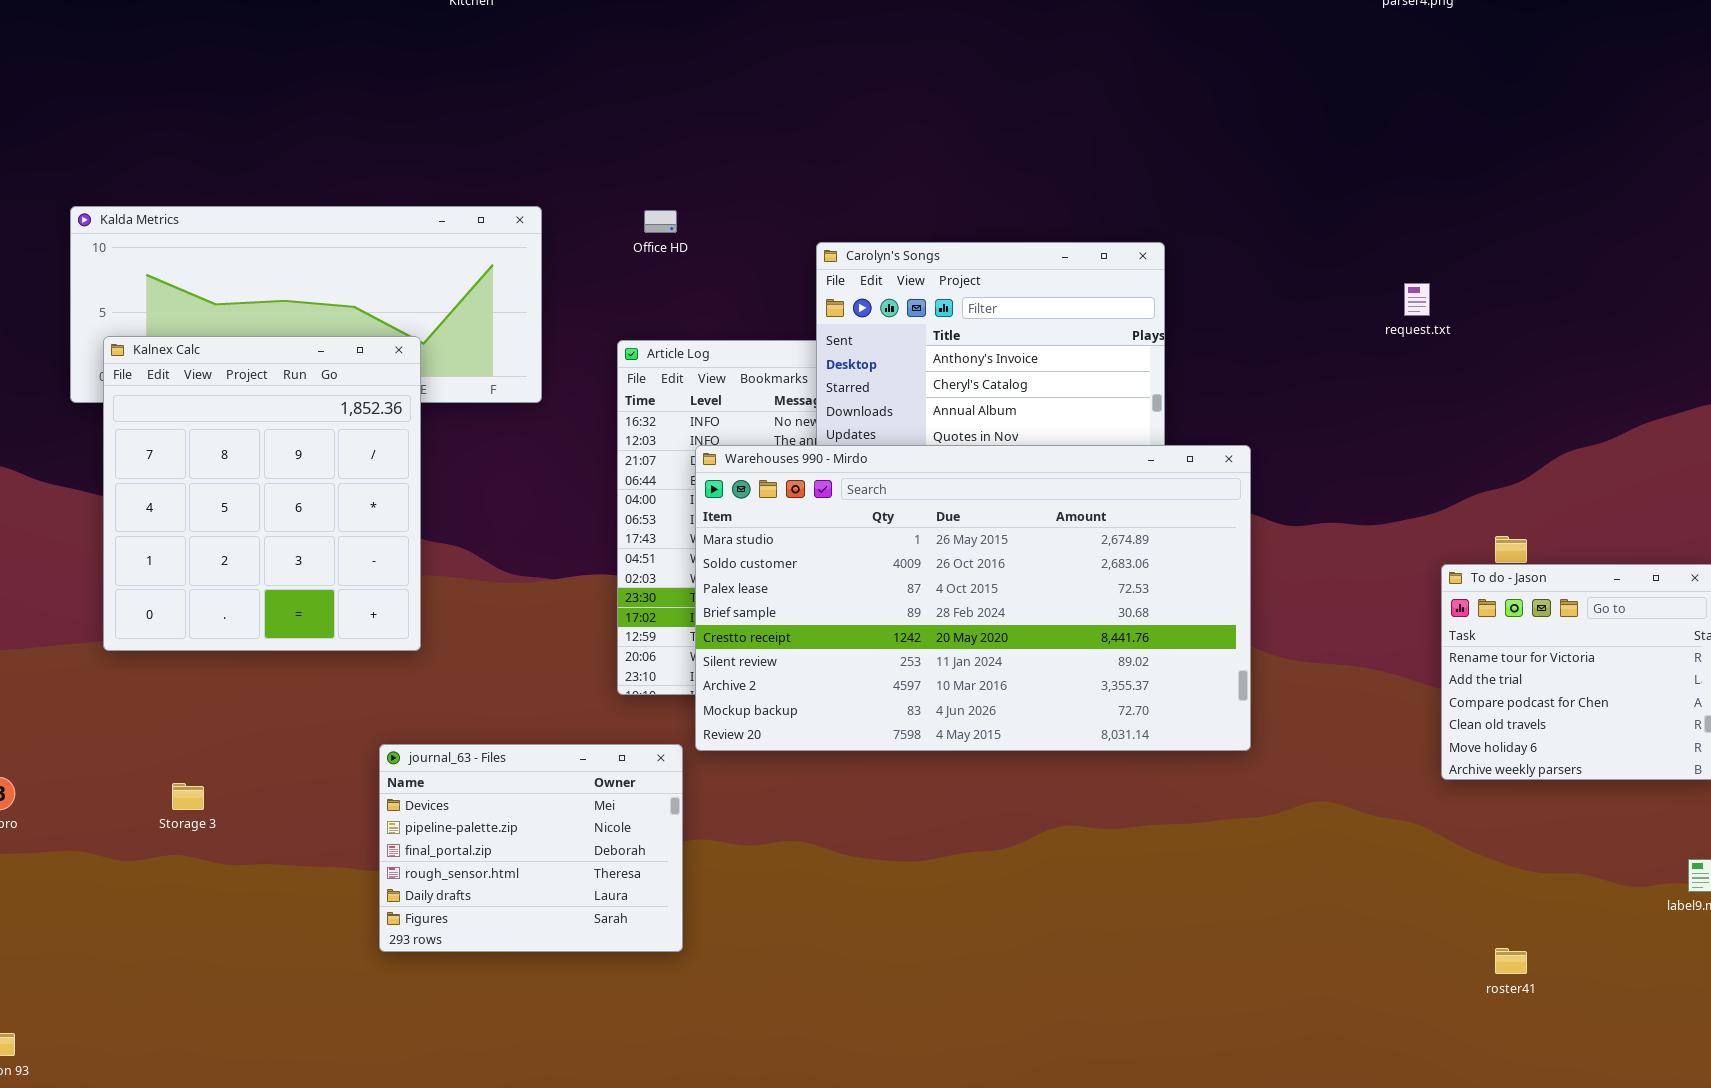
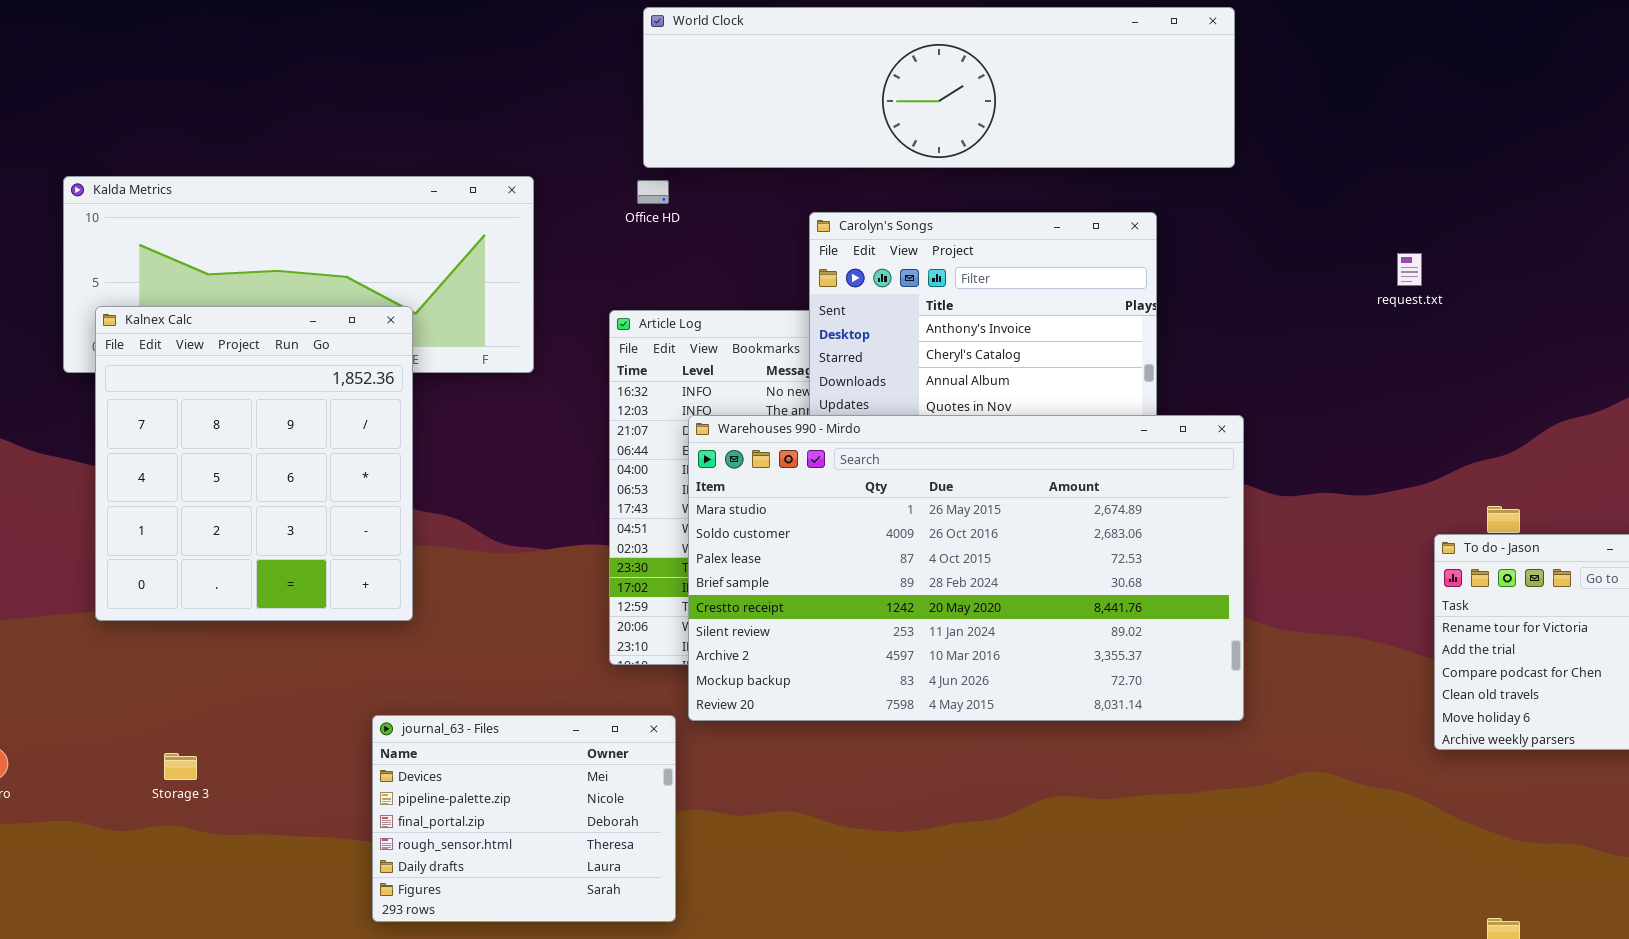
World Clock: none -> [643,7,1235,168], opened

